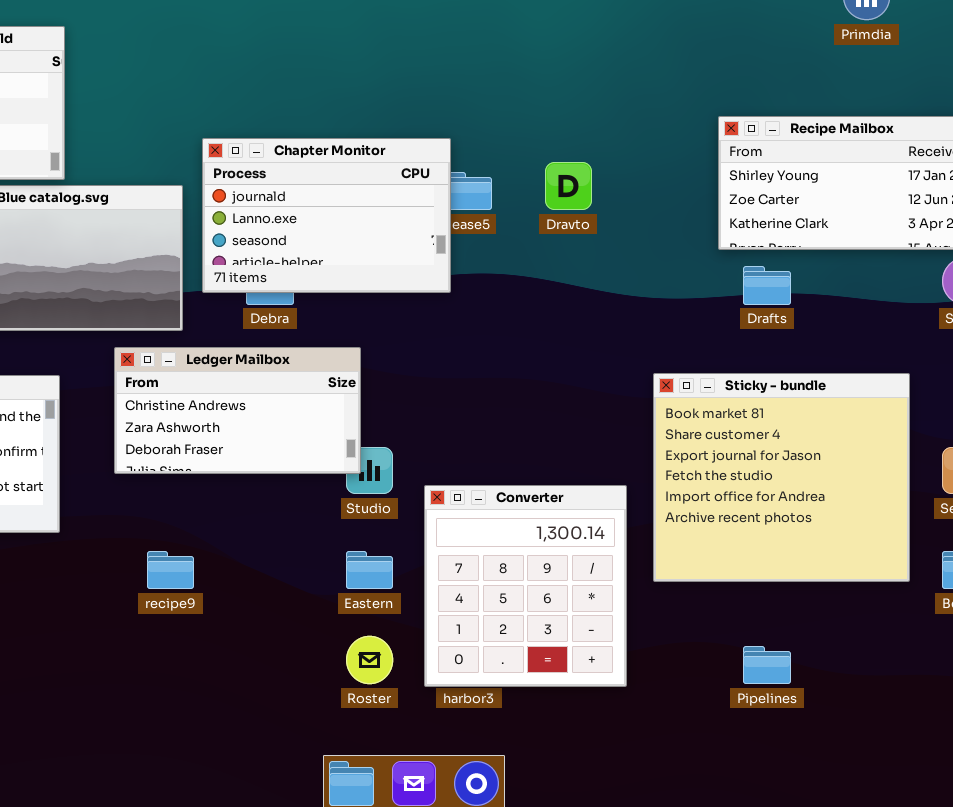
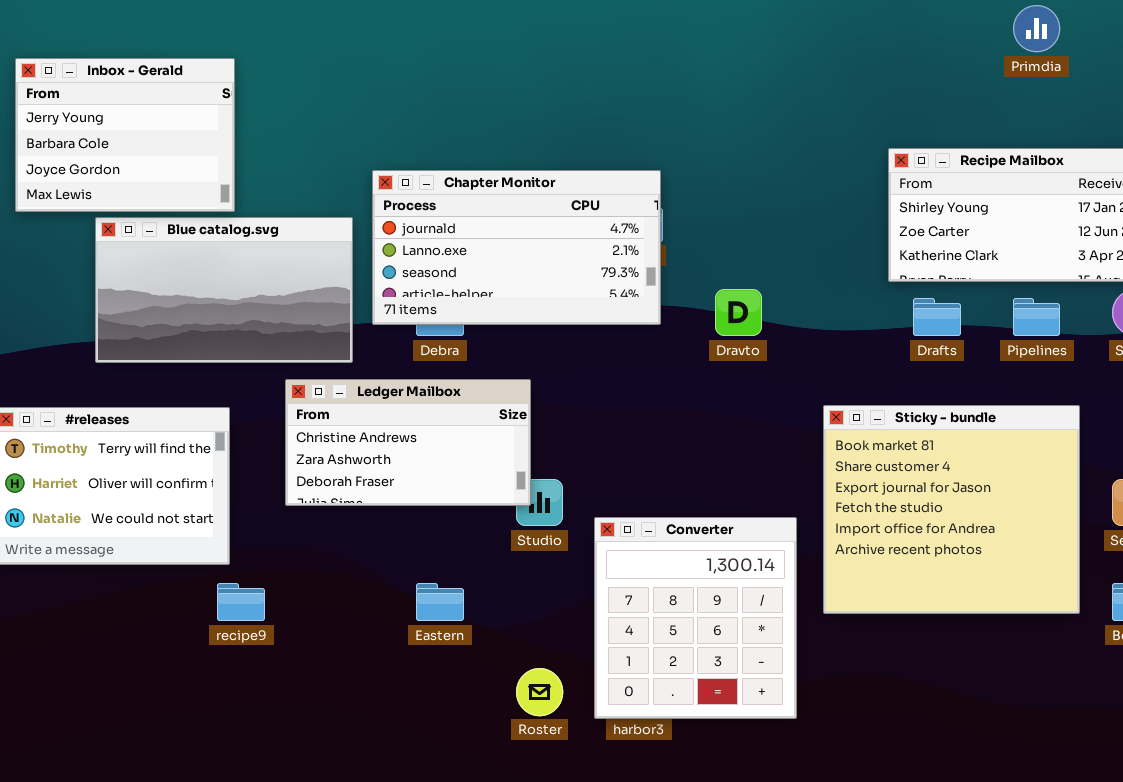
Chapter Monitor: [202,138,451,293] -> [372,170,661,325], resized
Dravto: [545,162,592,210] -> [715,289,762,336], moved
recipe9: [147,551,194,589] -> [217,583,265,621], moved
Eastern: [346,551,393,589] -> [416,583,464,621], moved
Pipelines: [743,646,791,684] -> [1013,298,1060,336], moved

